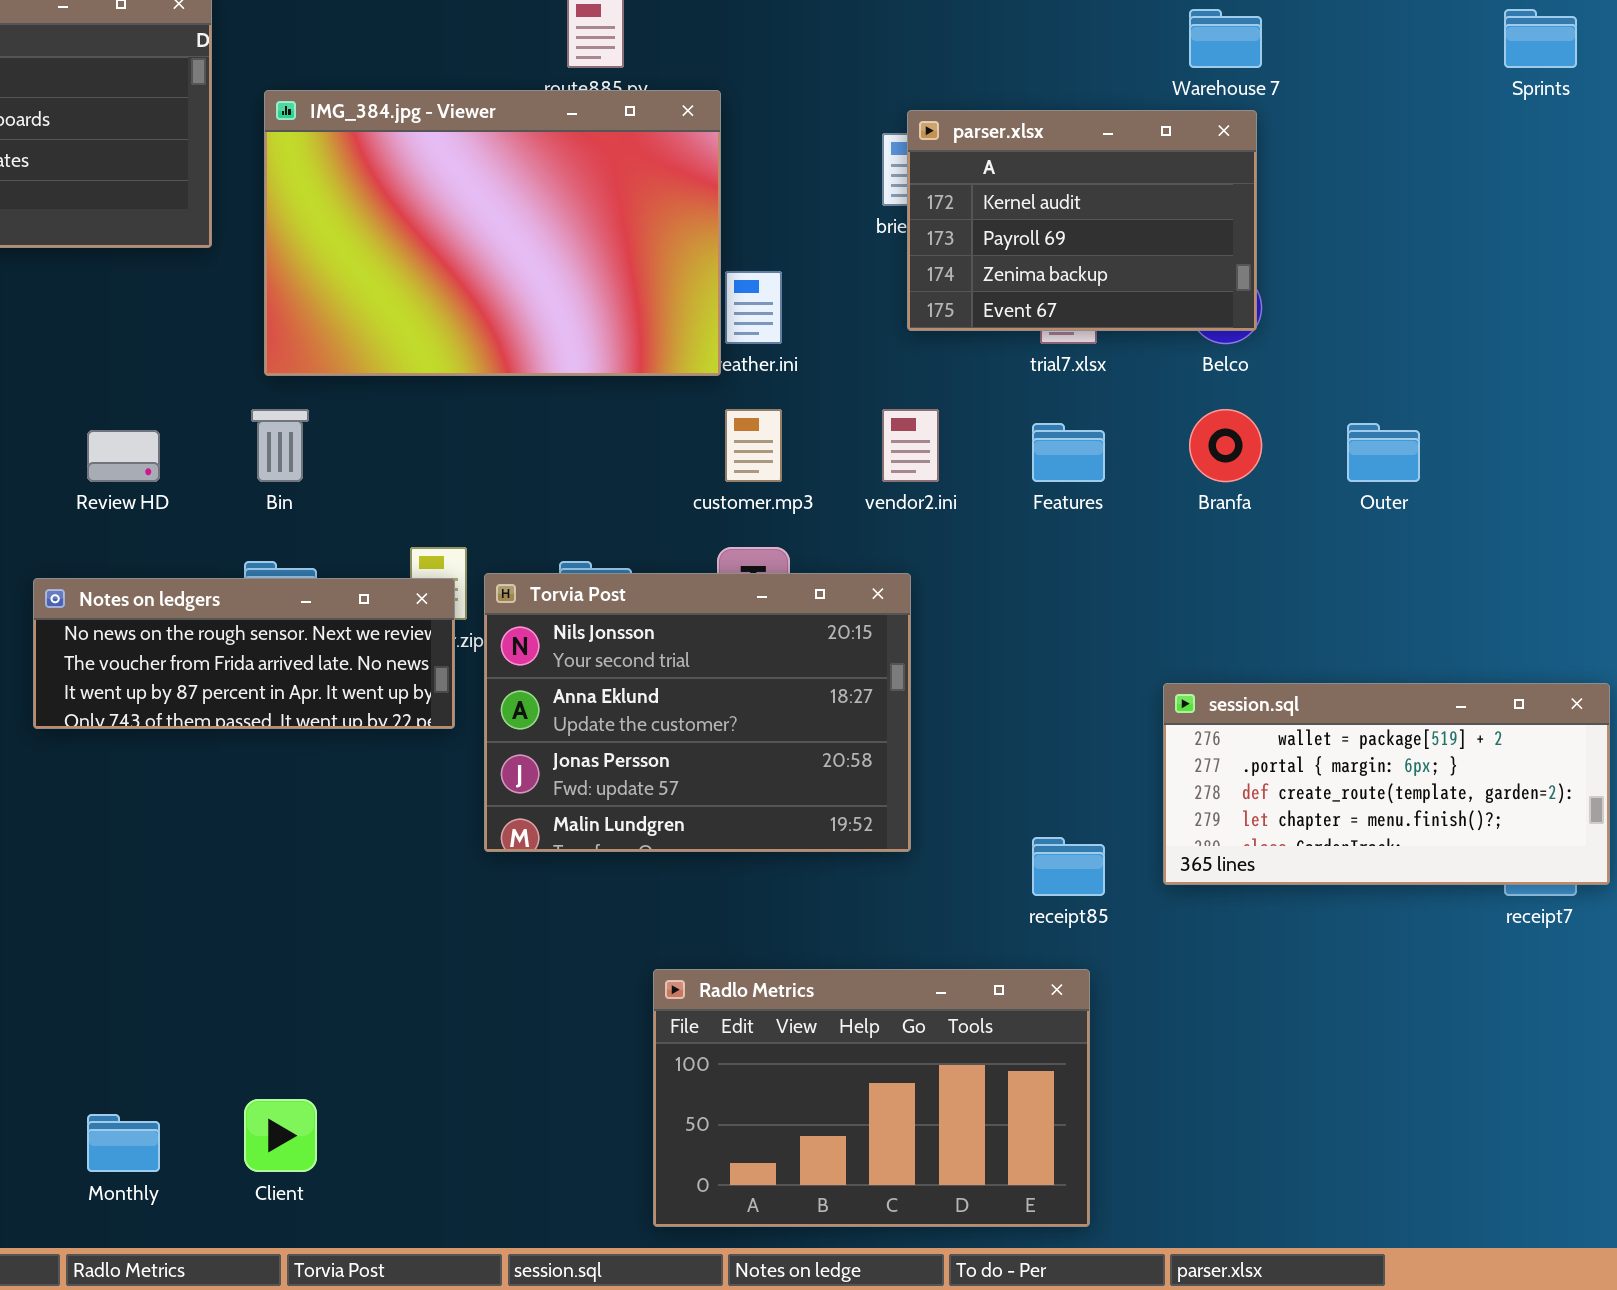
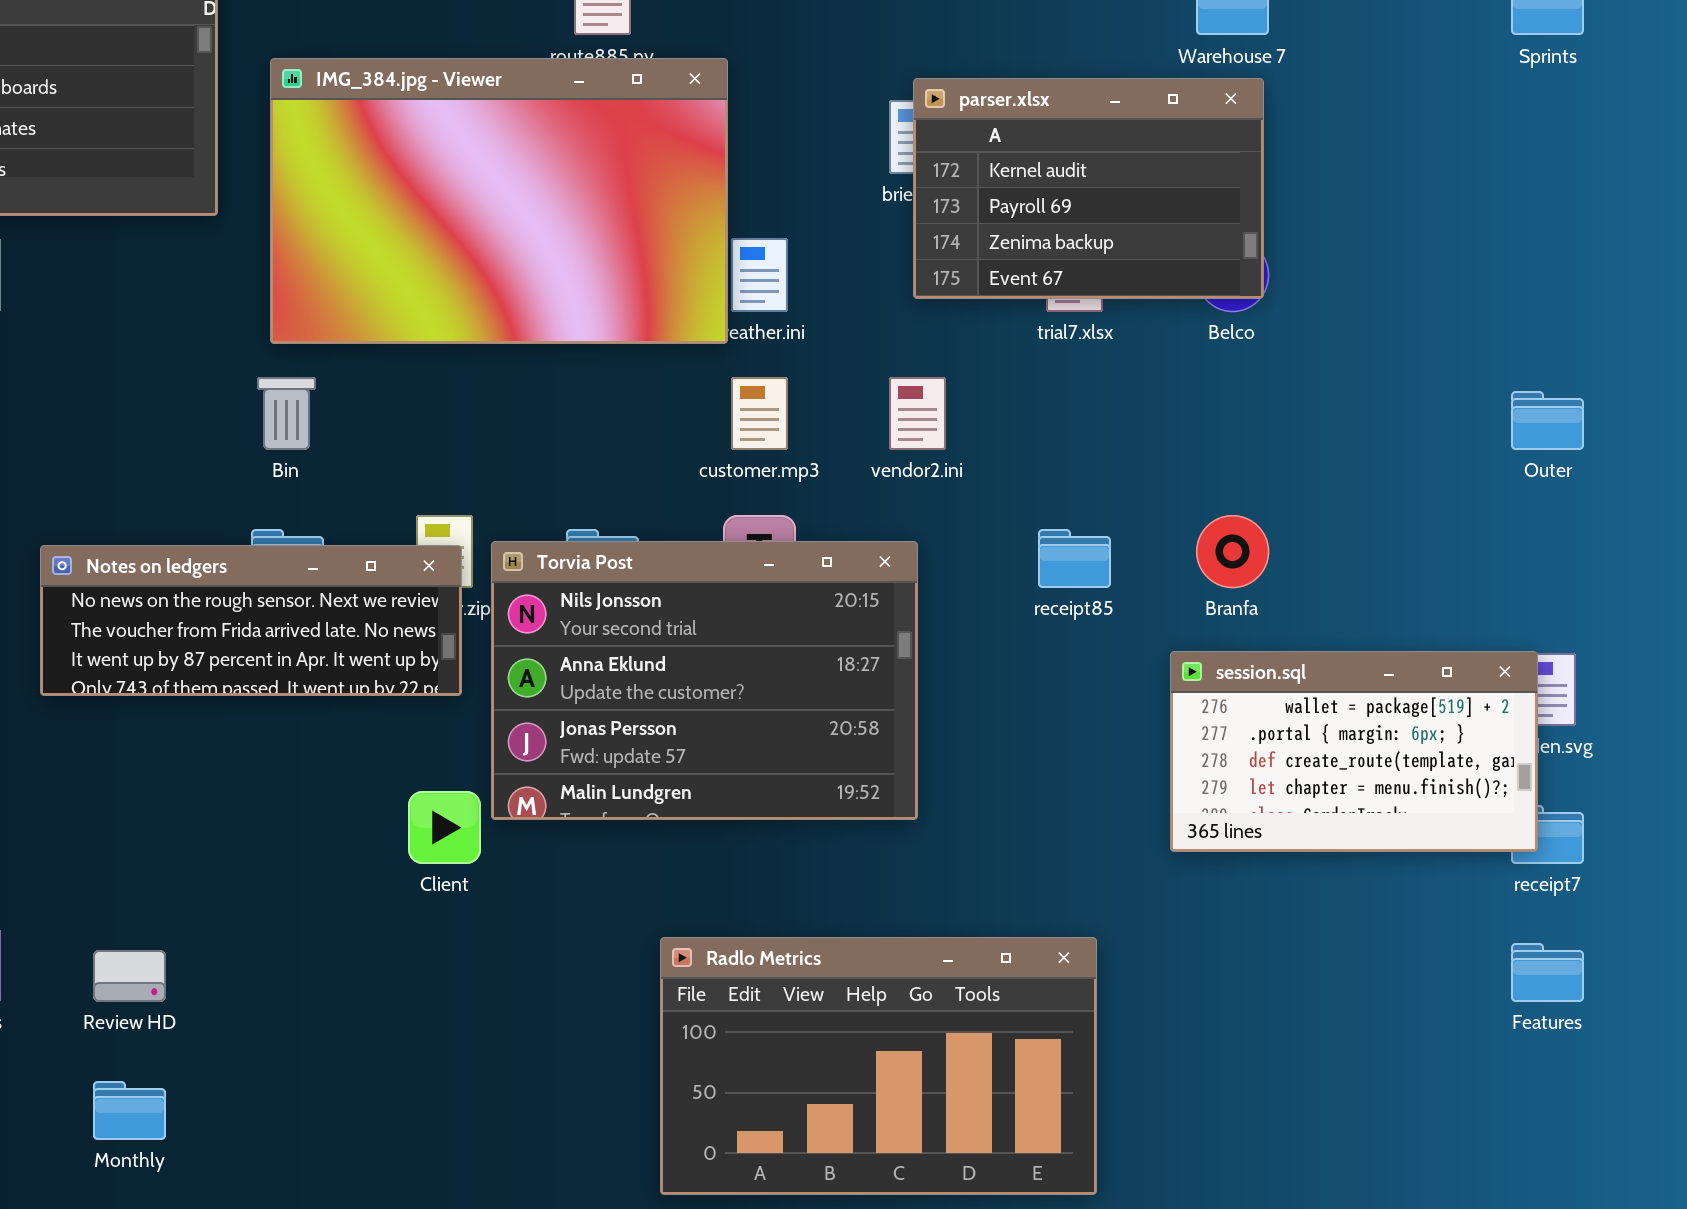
Branfa: [1189,409,1262,482] -> [1196,515,1269,588], moved
Features: [1032,423,1105,482] -> [1511,943,1584,1002], moved
Outer: [1347,423,1420,482] -> [1511,391,1584,450], moved
Review HD: [87,430,160,482] -> [93,950,166,1002], moved
session.sql: [1163,683,1610,885] -> [1170,651,1538,852], resized
receipt85: [1032,837,1105,896] -> [1038,529,1111,588], moved
Client: [244,1099,317,1172] -> [408,791,481,864], moved

